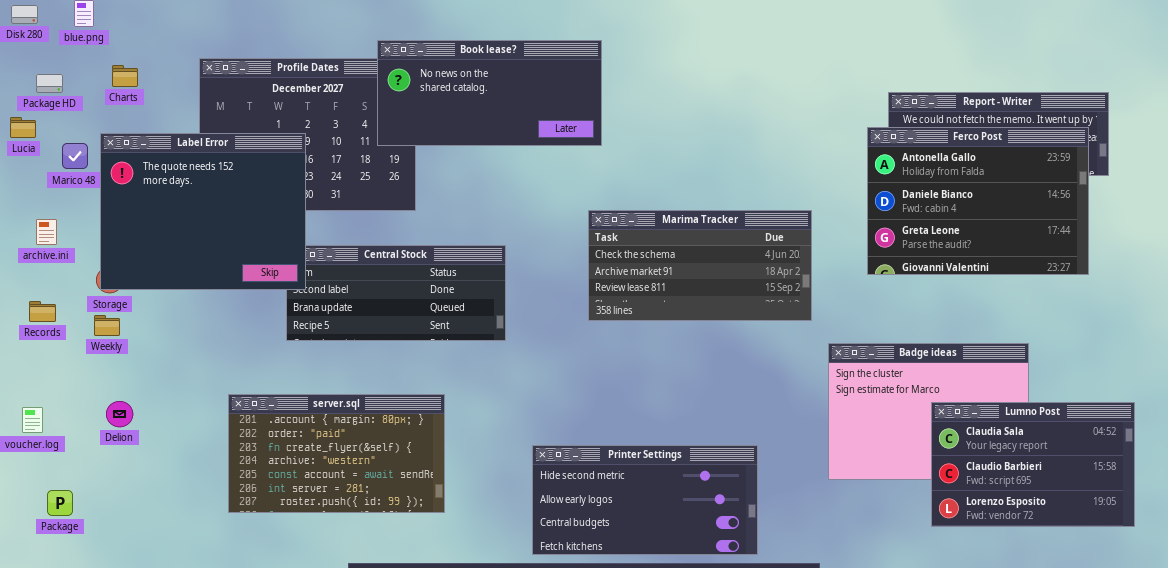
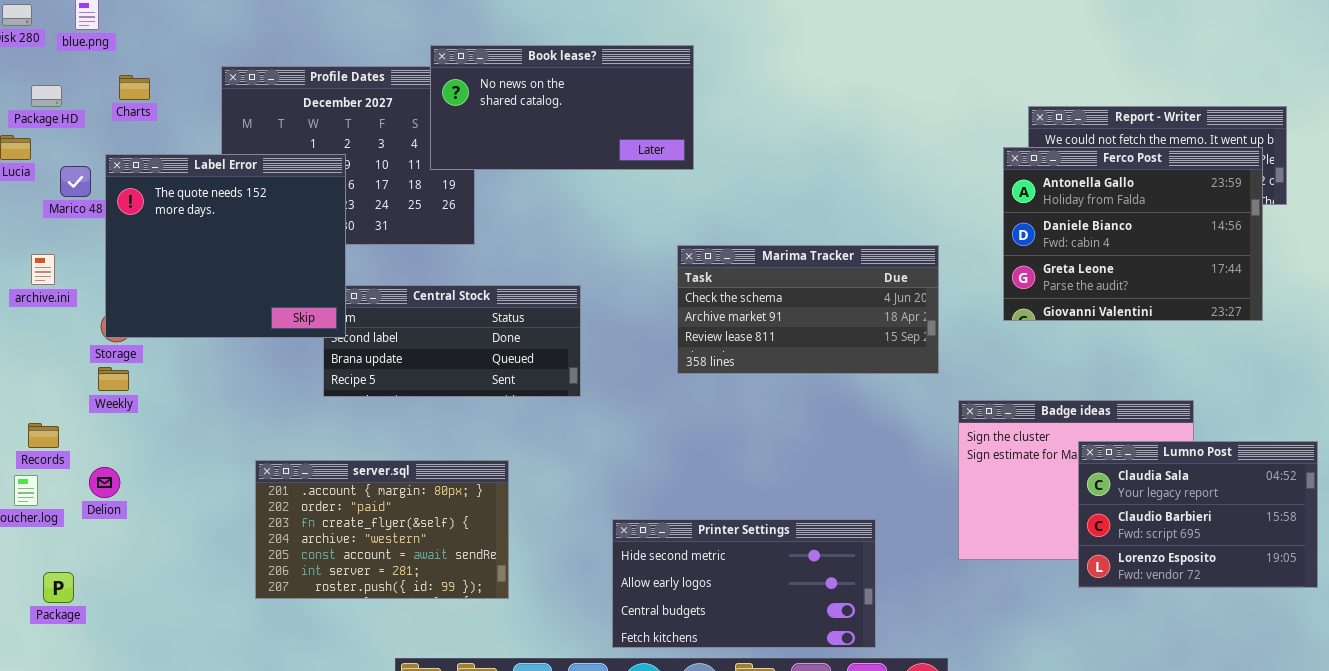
Records: [29,301,56,322] -> [28,423,59,448], moved
Delion: [106,401,133,427] -> [89,467,120,498], moved
Lumno Post: [931,402,1135,527] -> [1078,441,1318,588], moved

